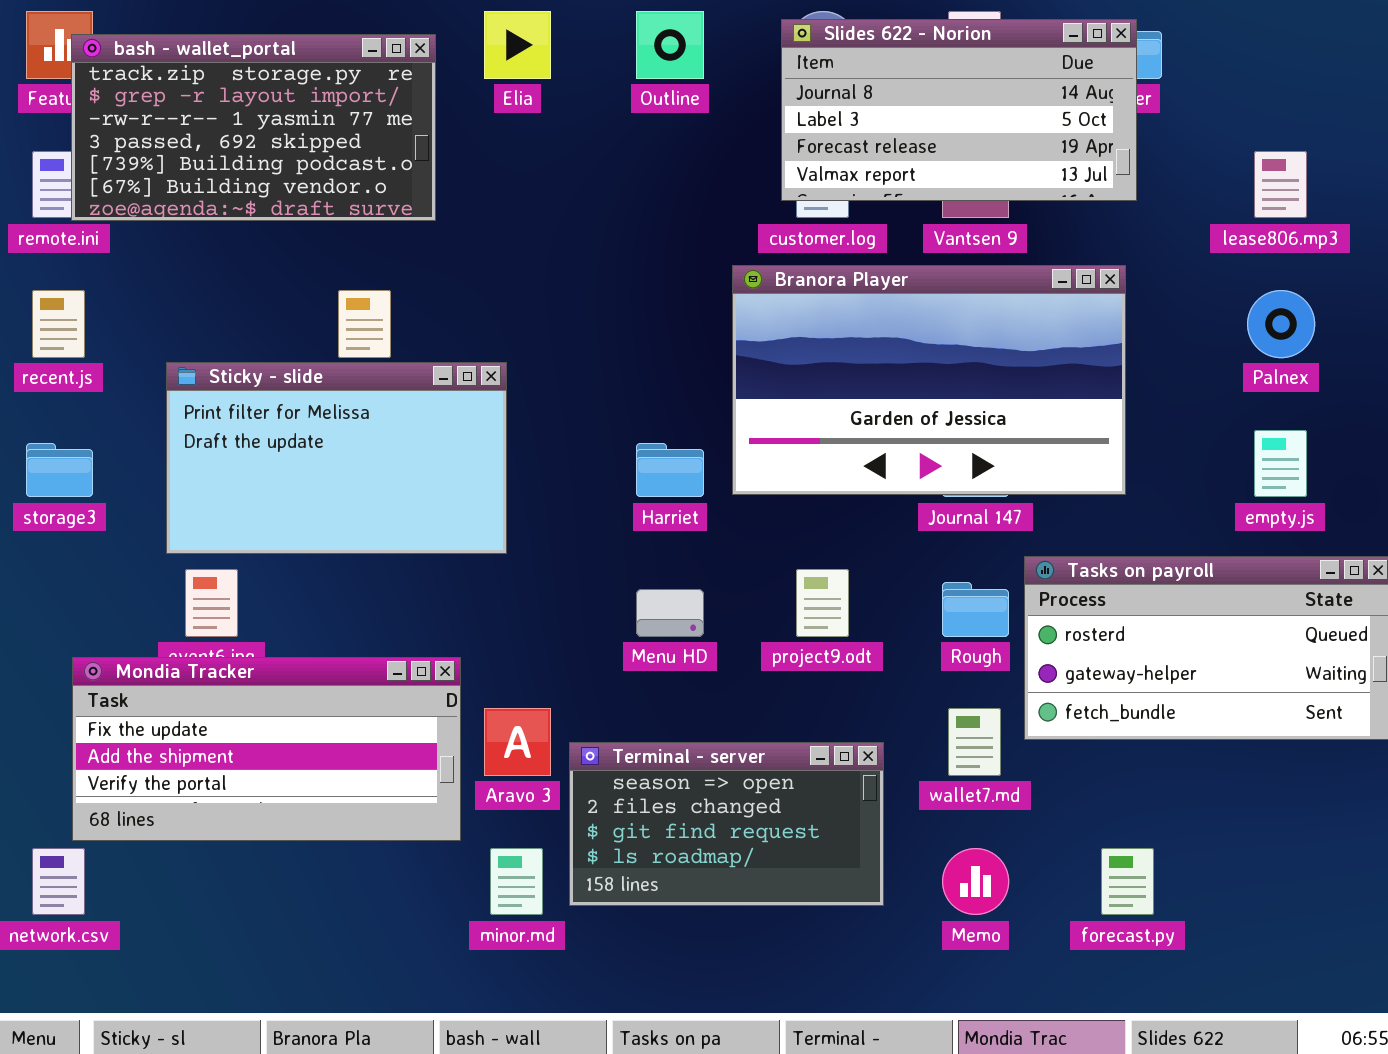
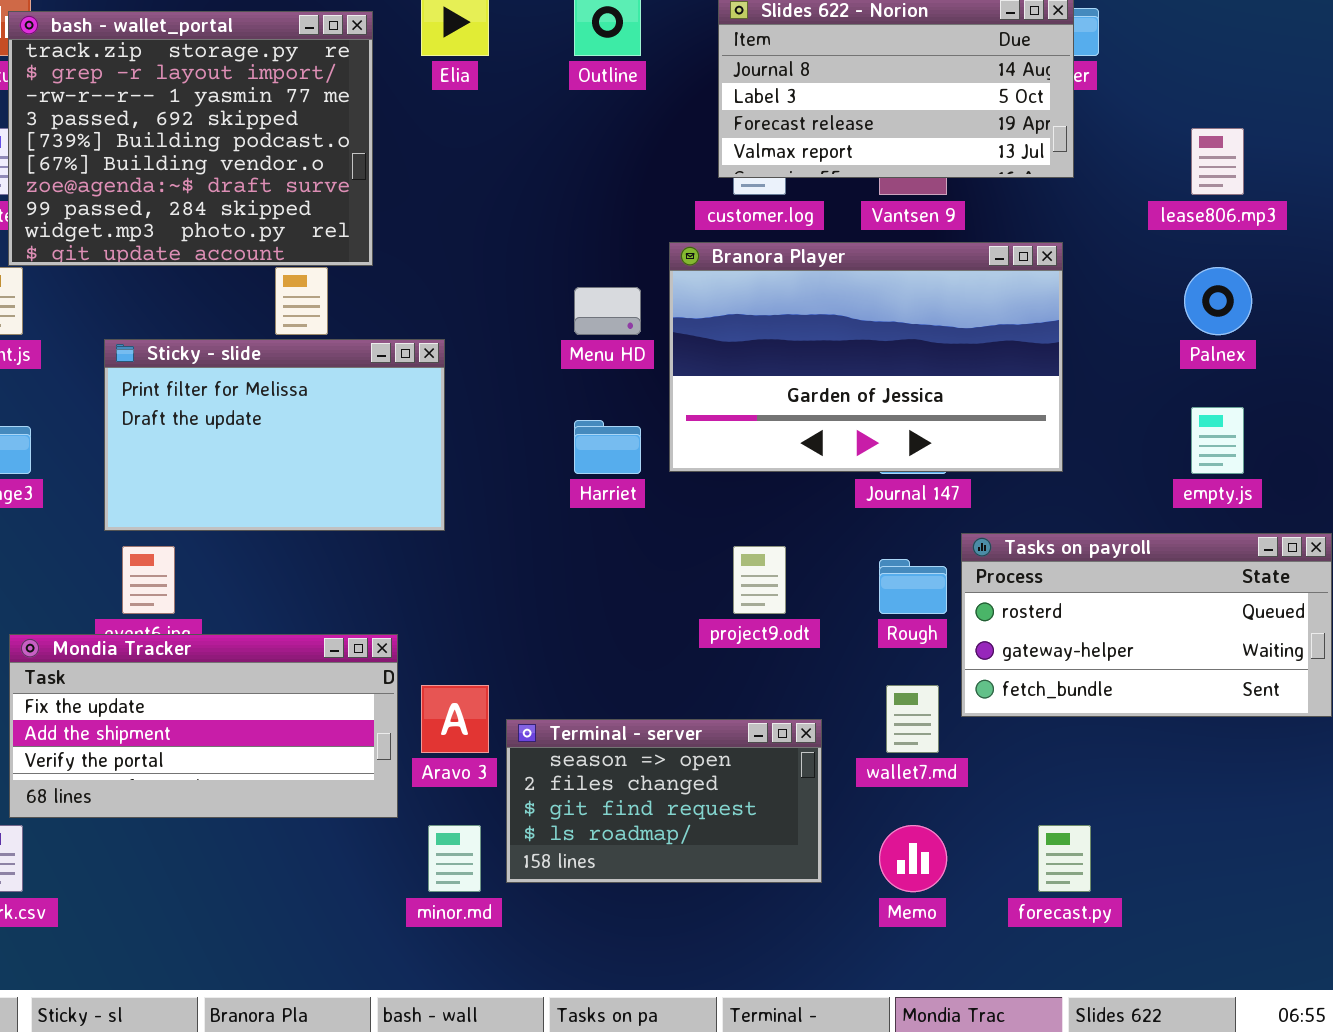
bash - wallet_portal: [71,34,436,221] -> [8,11,373,266], resized
Menu HD: [636,589,704,637] -> [574,287,641,335], moved

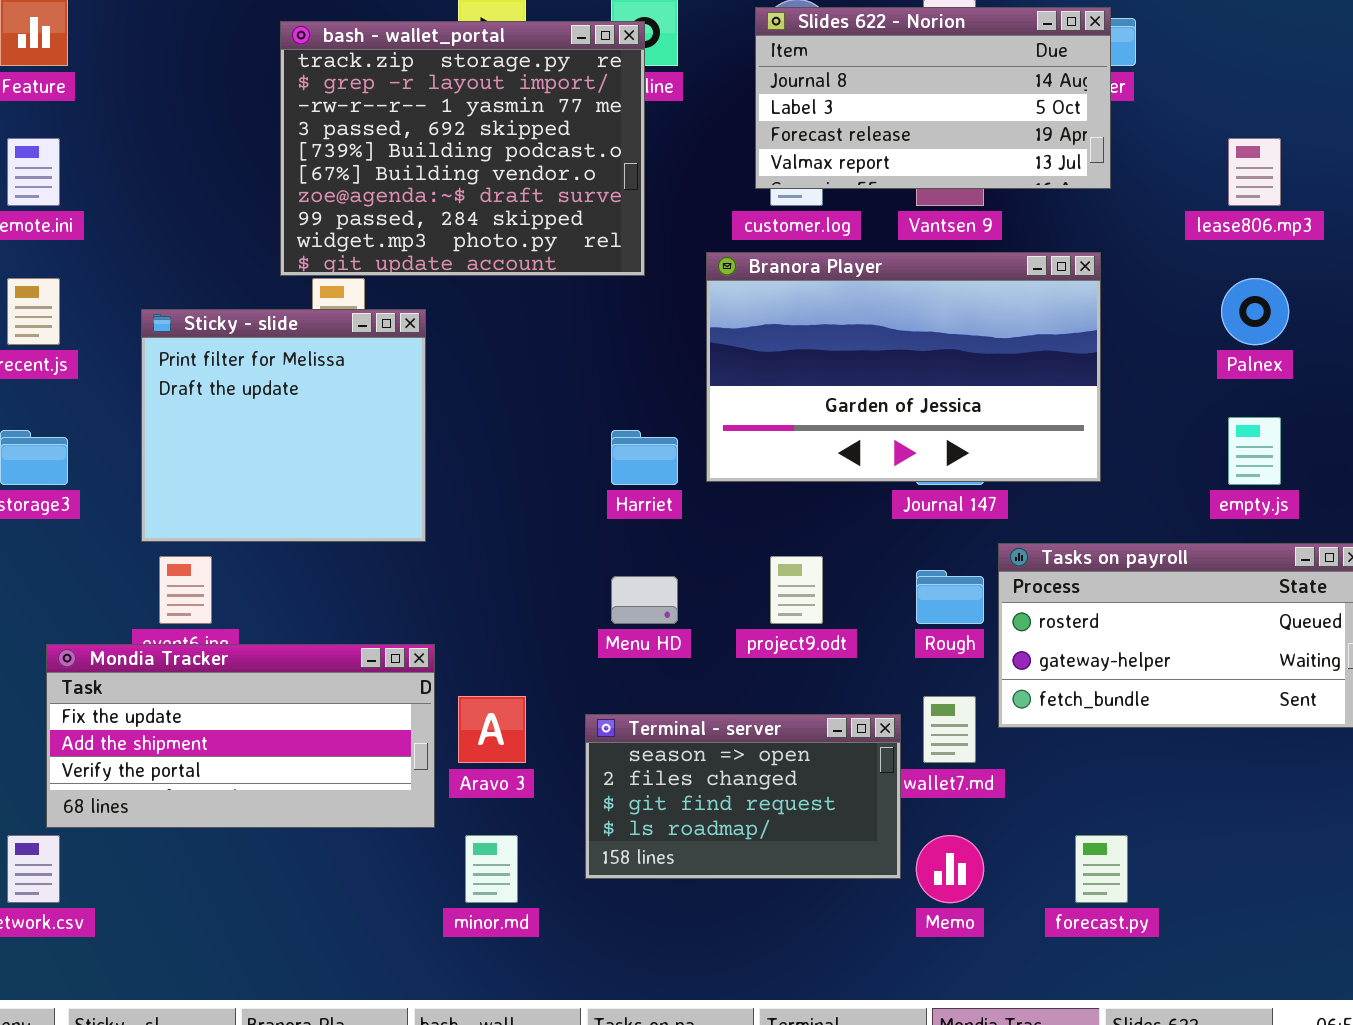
bash - wallet_portal: [8,11,373,266] -> [280,21,645,276], moved
Menu HD: [574,287,641,335] -> [611,576,678,624], moved
Sticky - slide: [104,339,445,531] -> [141,309,426,542], resized
Terminal - server: [506,719,822,883] -> [585,714,901,879], moved

